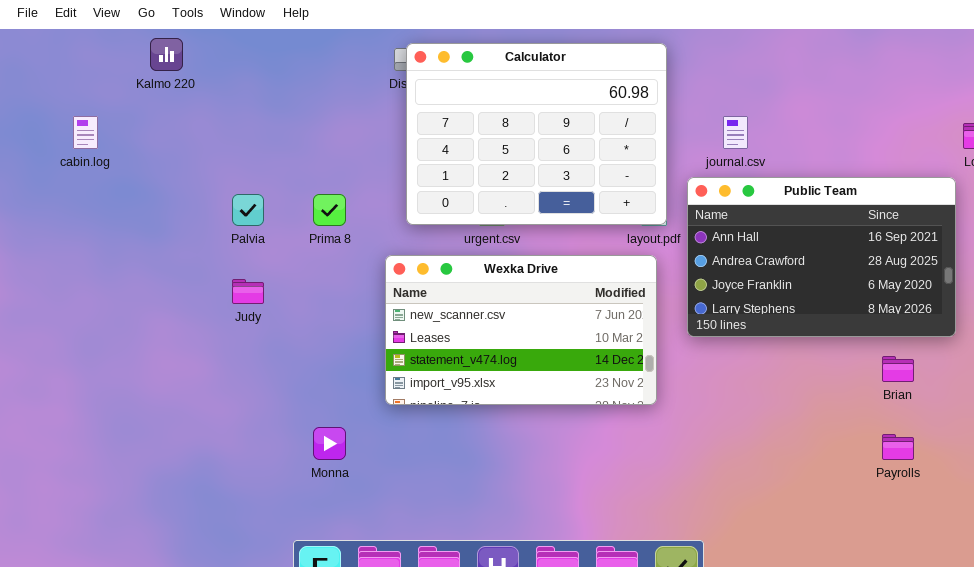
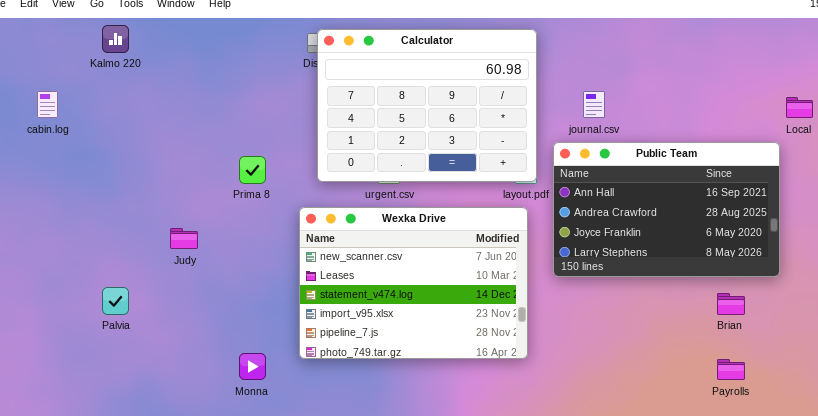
Palvia: [232,194,264,226] -> [102,287,129,315], moved
Wexka Drive: [385,255,657,405] -> [299,207,528,359], resized

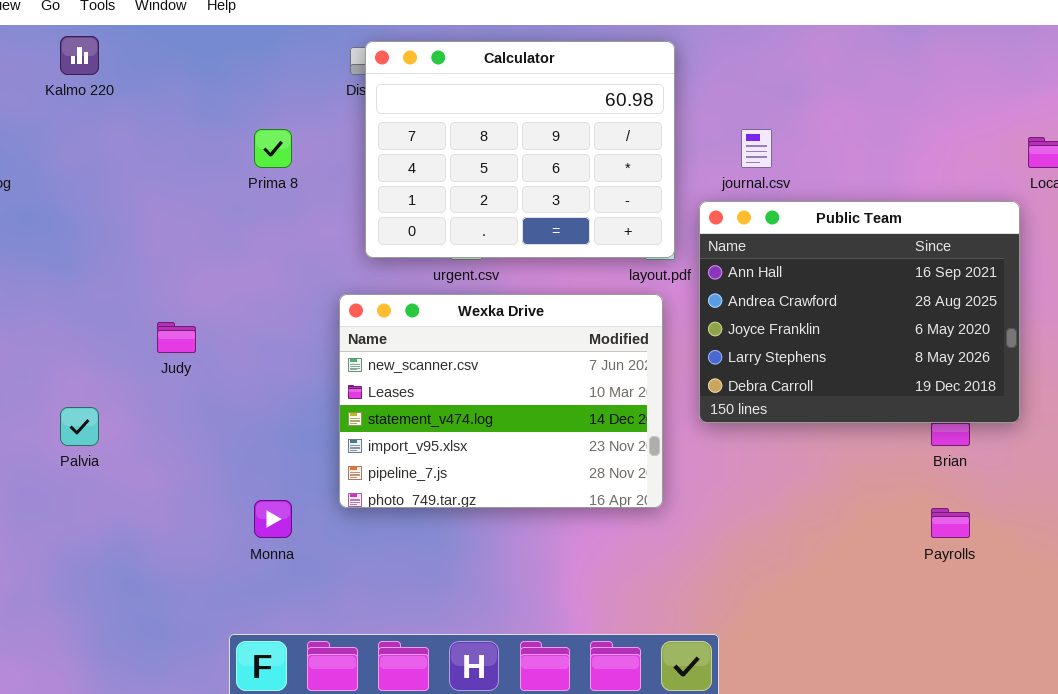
Public Team: [553,142,780,277] -> [699,201,1020,423], resized
Prima 8: [239,156,266,184] -> [254,129,292,168], moved

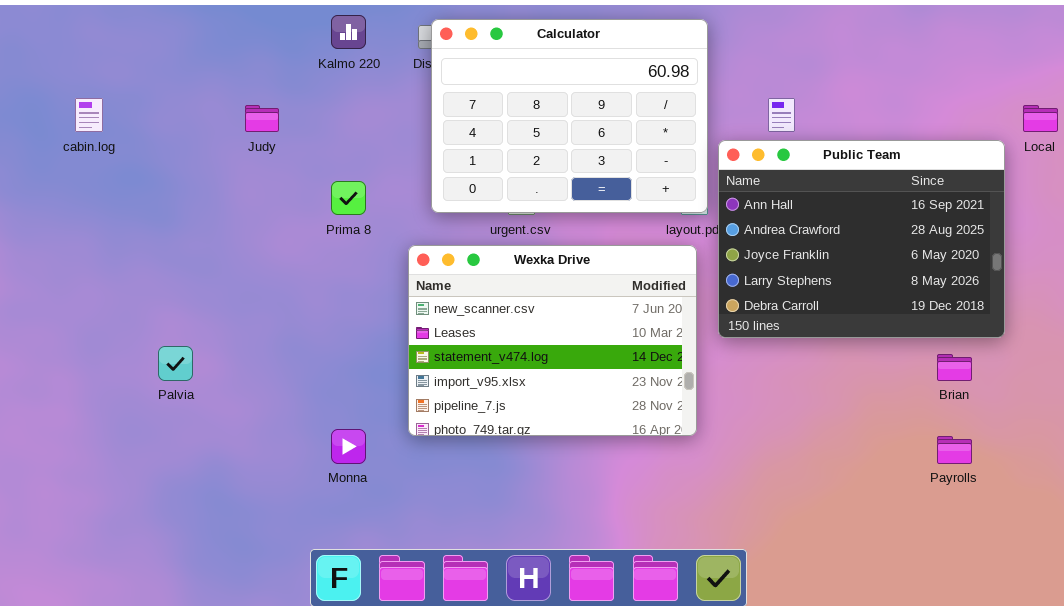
Kalmo 220: [60,36,99,75] -> [331,15,366,49], moved
Prima 8: [254,129,292,168] -> [331,181,366,215], moved
Public Team: [699,201,1020,423] -> [718,140,1005,338], moved
Judy: [157,322,196,353] -> [245,105,279,132], moved

